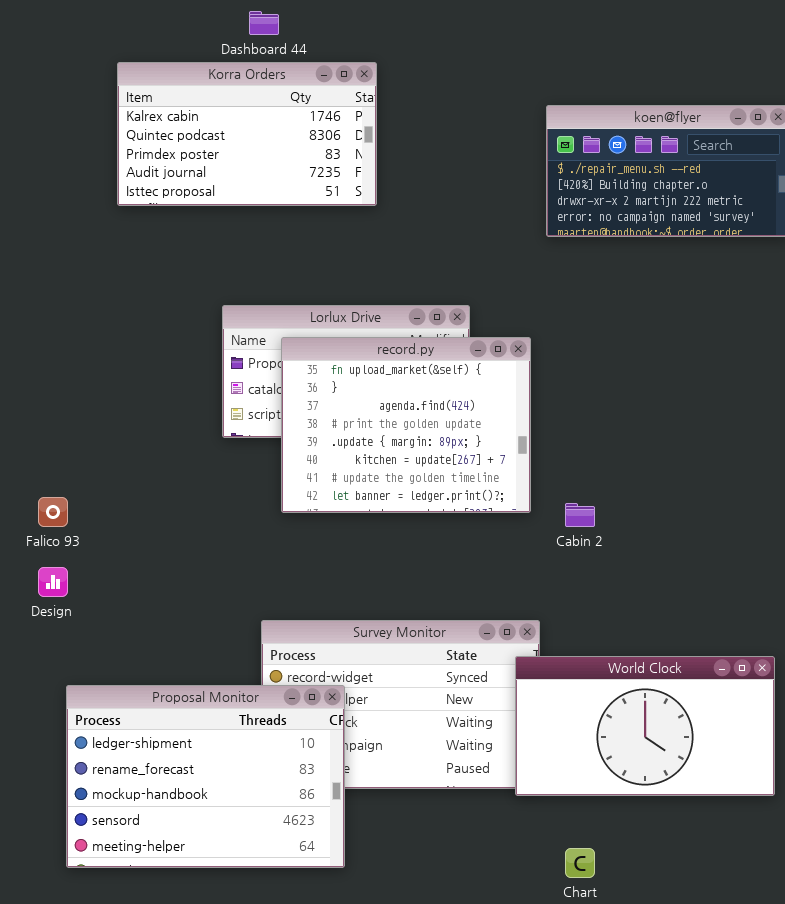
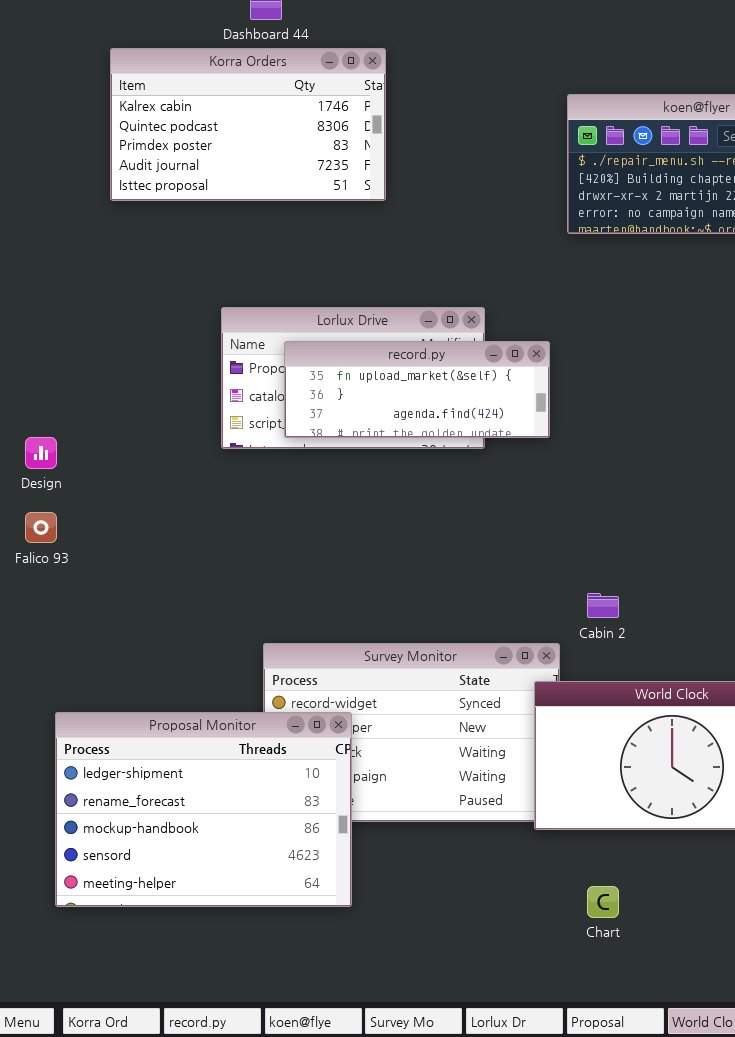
record.py: [281,337,531,513] -> [284,341,550,438], resized
Cabin 2: [565,503,595,527] -> [587,593,619,618], moved
Design: [38,567,68,597] -> [25,437,57,469], moved

